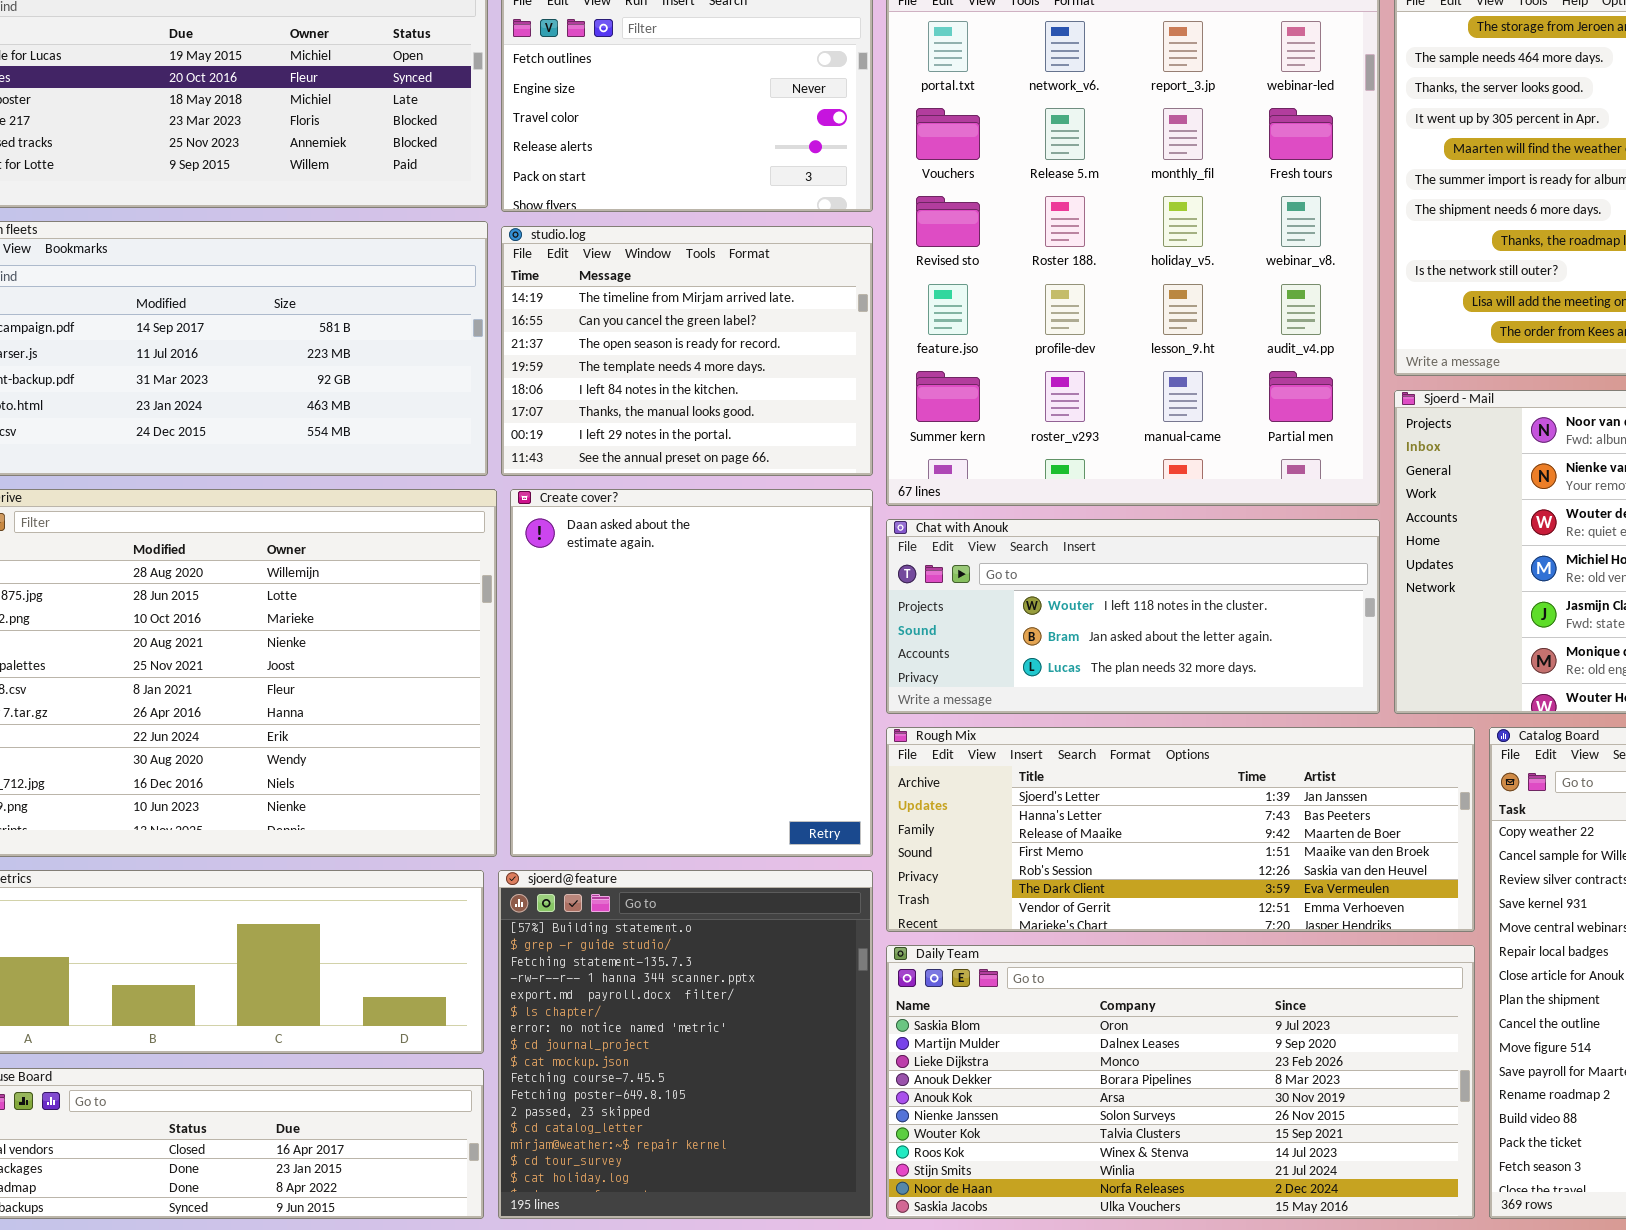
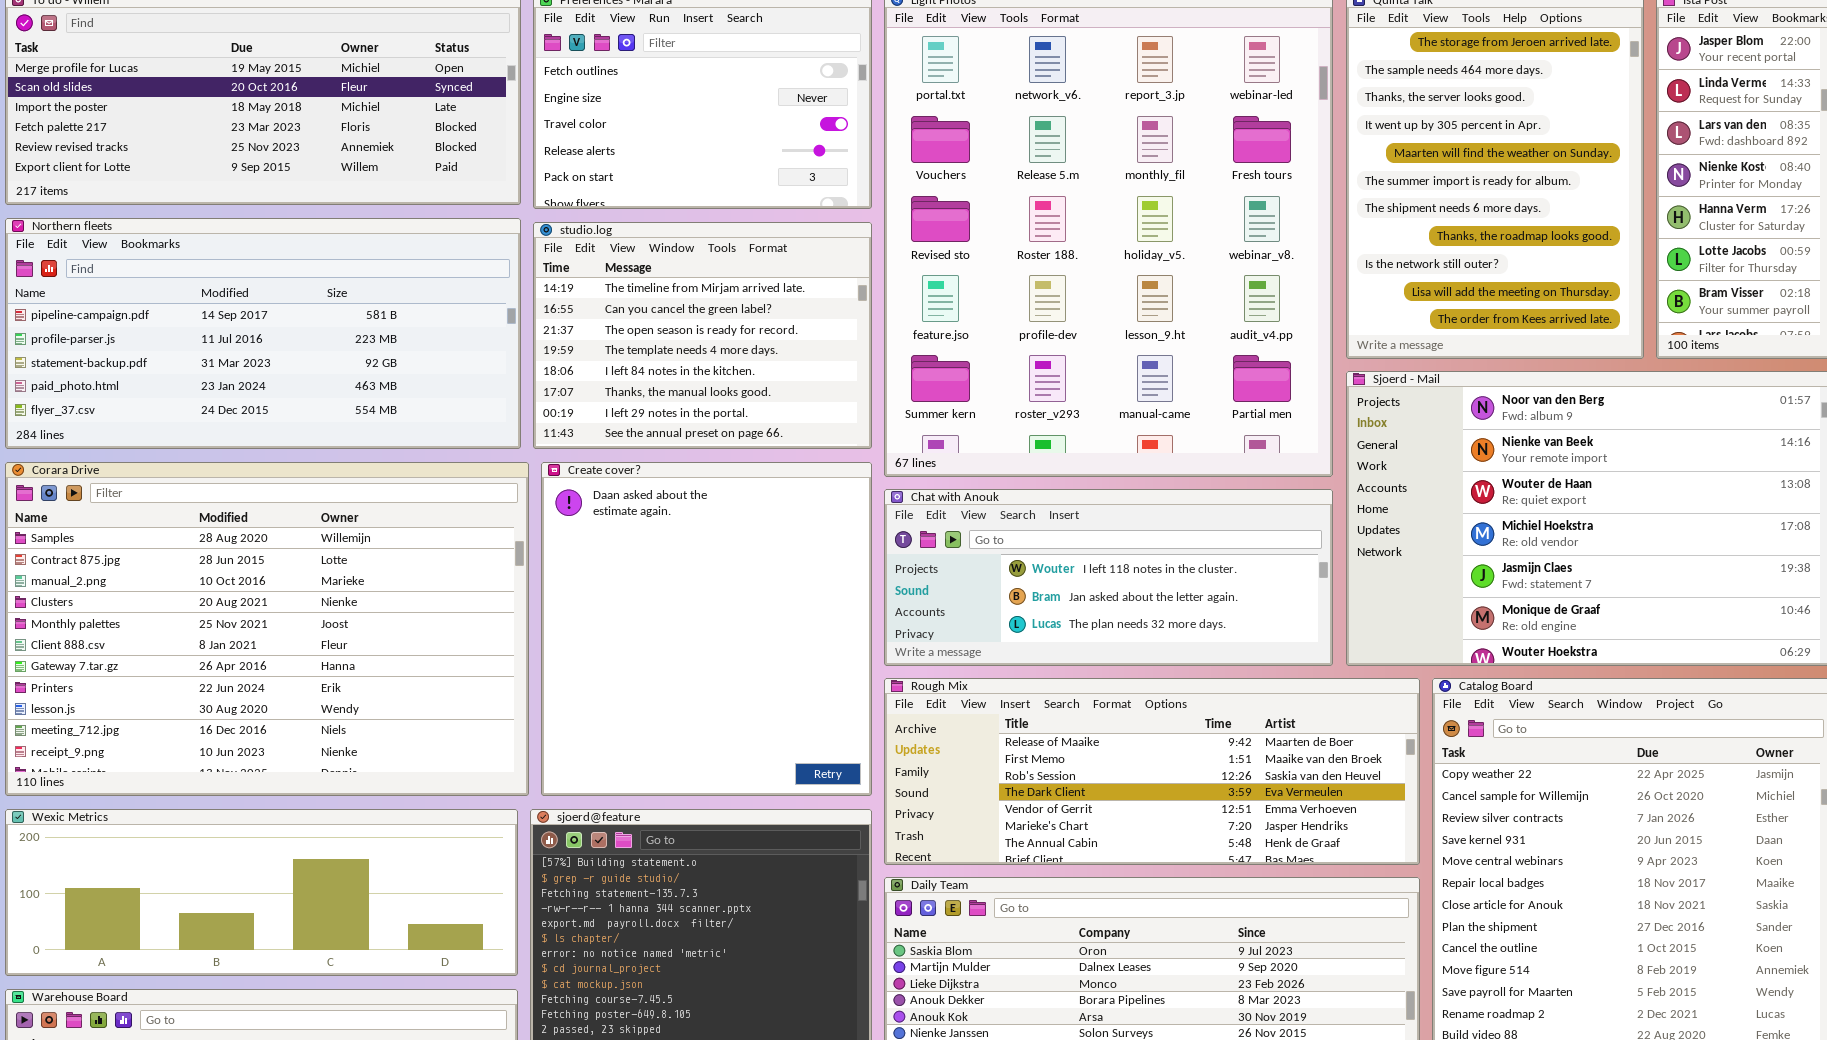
Rough Mix: [886,727,1475,932] -> [884,678,1420,865], scrolled down 2 rows

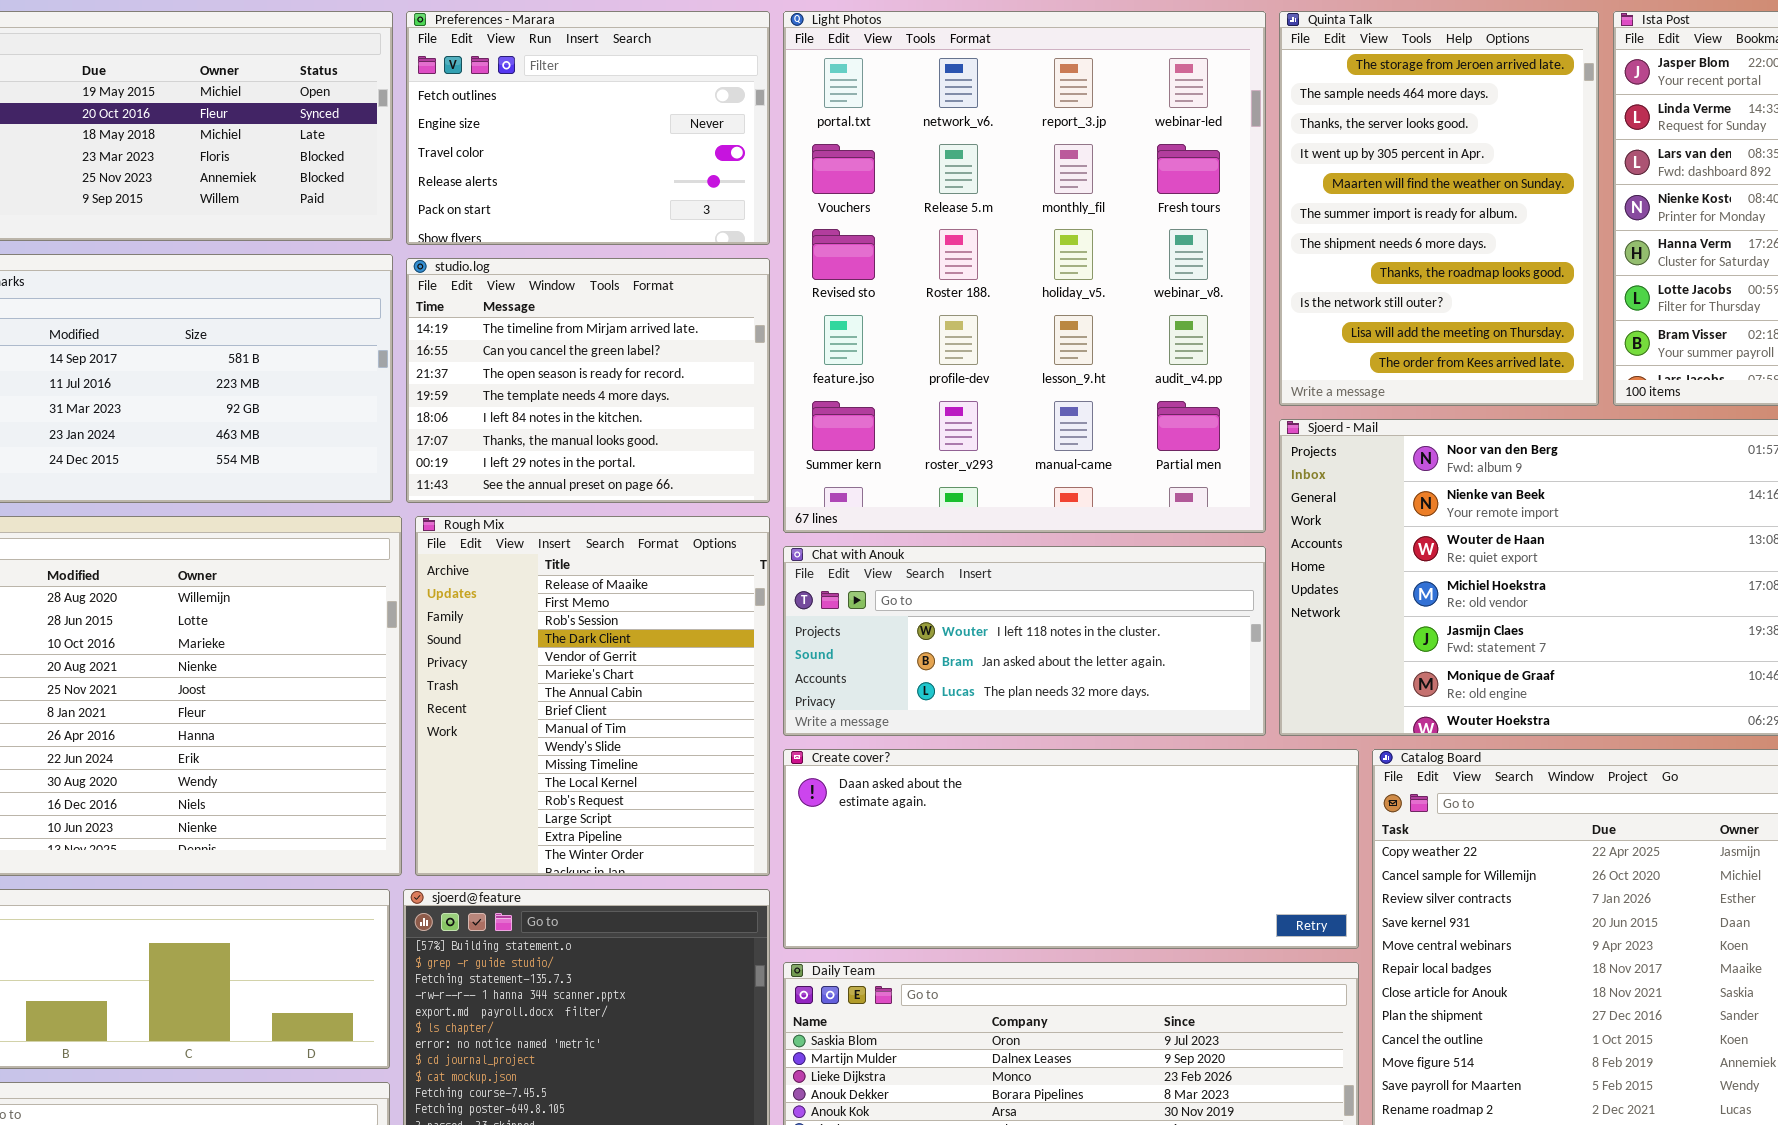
Create cover?: [541,462,872,796] -> [783,749,1359,949], moved, resized
Rough Mix: [884,678,1420,865] -> [415,516,770,876], moved, resized

